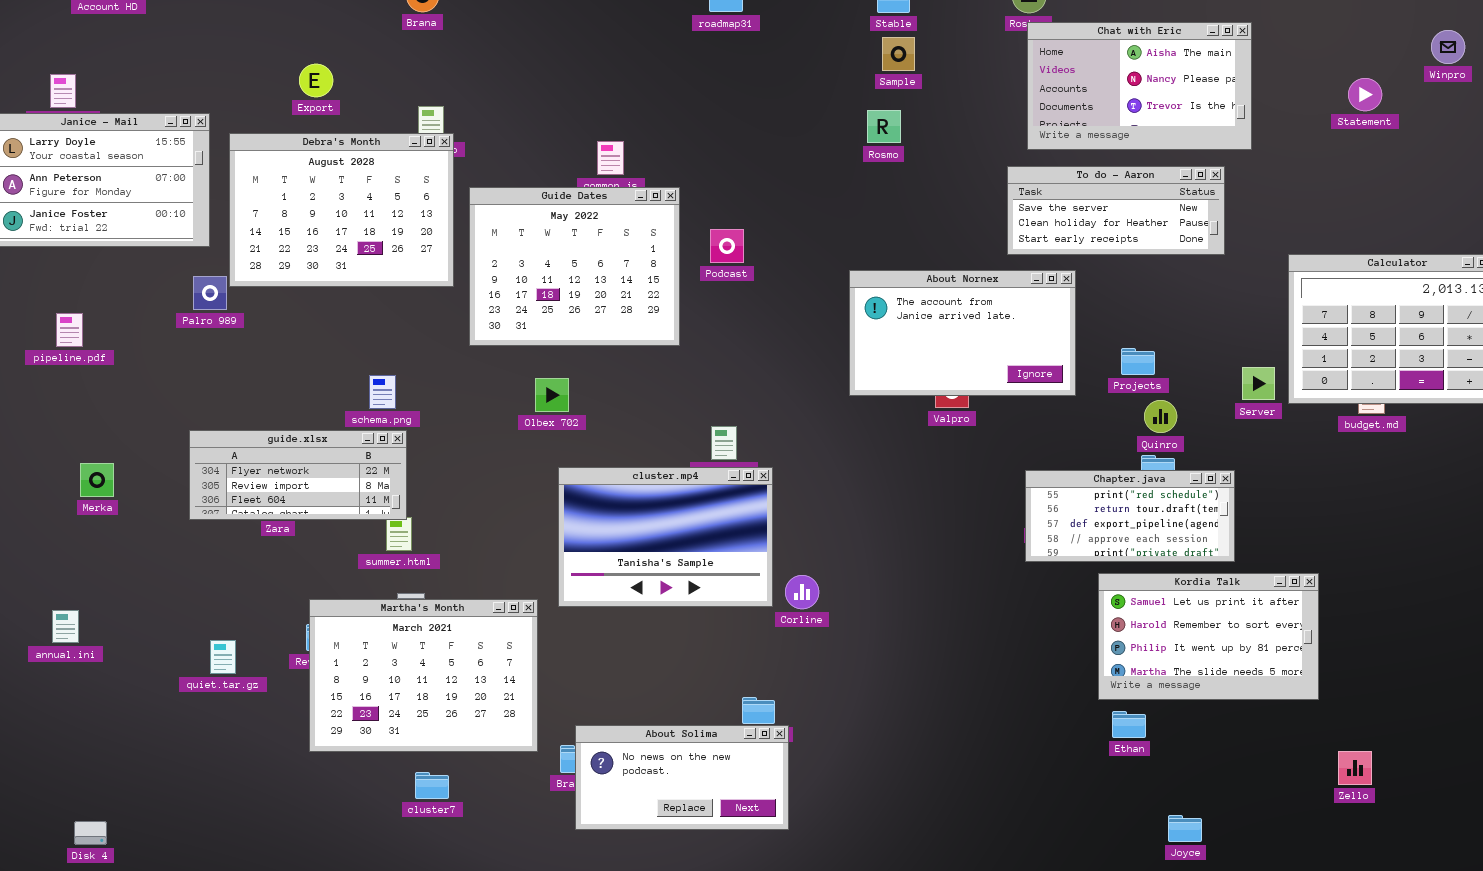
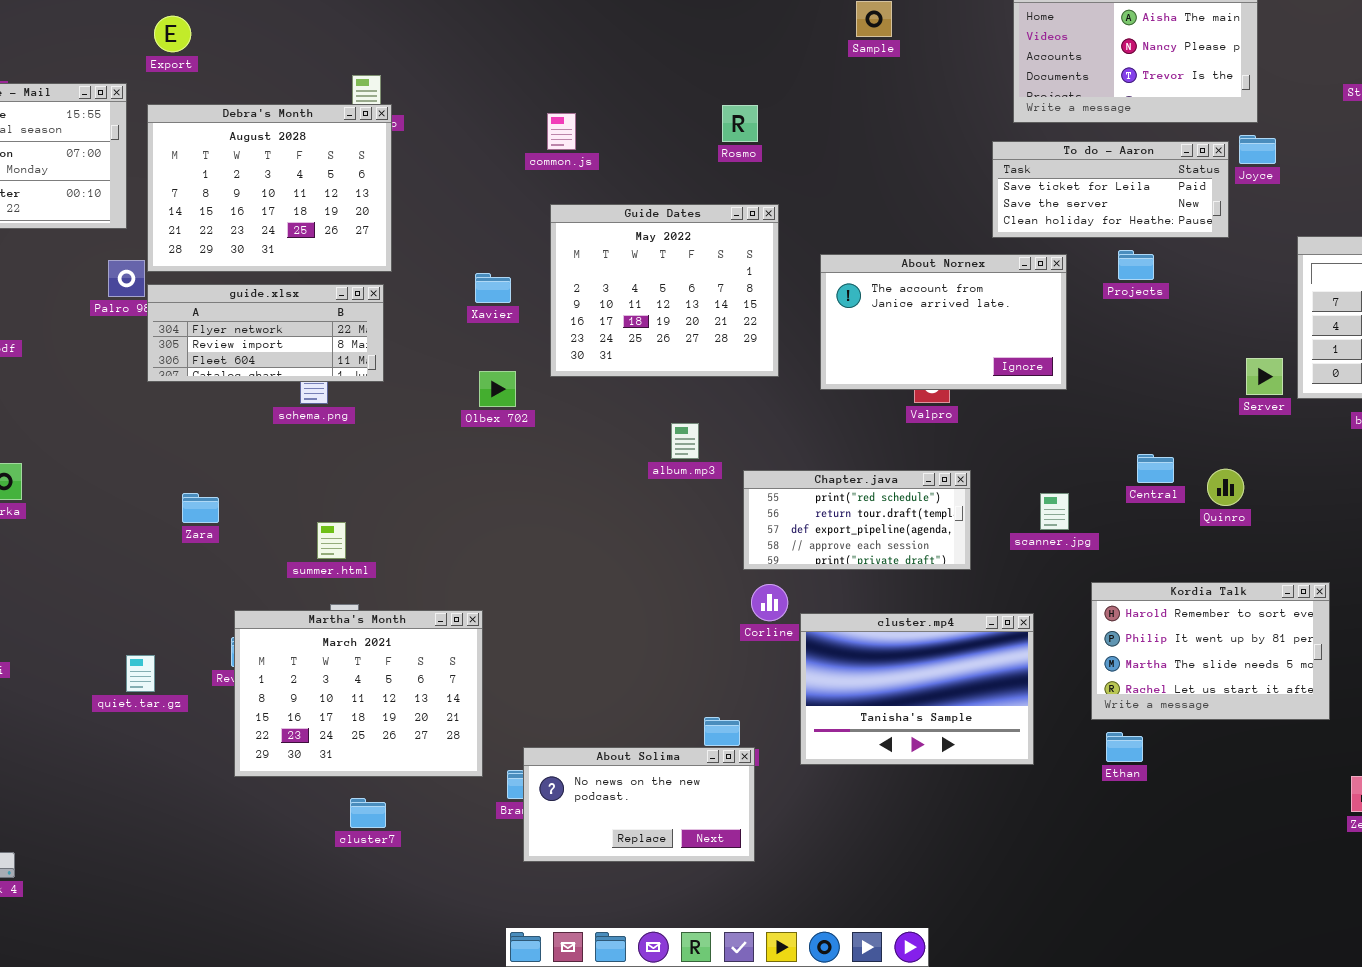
Export: [299,64,333,97] -> [154,16,191,52], moved
Rosmo: [867,110,901,143] -> [722,105,758,142], moved
To do - Aaron: [1007,166,1225,255] -> [992,141,1229,238], scrolled up 1 row
Guide Dates: [469,187,680,346] -> [550,204,779,377], moved
Projects: [1121,348,1155,375] -> [1118,250,1154,280], moved
Quinro: [1144,400,1177,433] -> [1207,469,1244,506], moved
guide.xlsx: [189,430,407,520] -> [147,284,384,382], moved
cluster.mp4: [558,467,773,607] -> [800,613,1034,765], moved
Chapter.java: [1025,470,1235,562] -> [743,470,971,570], moved
Kordia Talk: [1098,573,1319,700] -> [1091,582,1330,720], scrolled down 1 row
Joyce: [1168,815,1202,842] -> [1239,135,1276,164], moved

